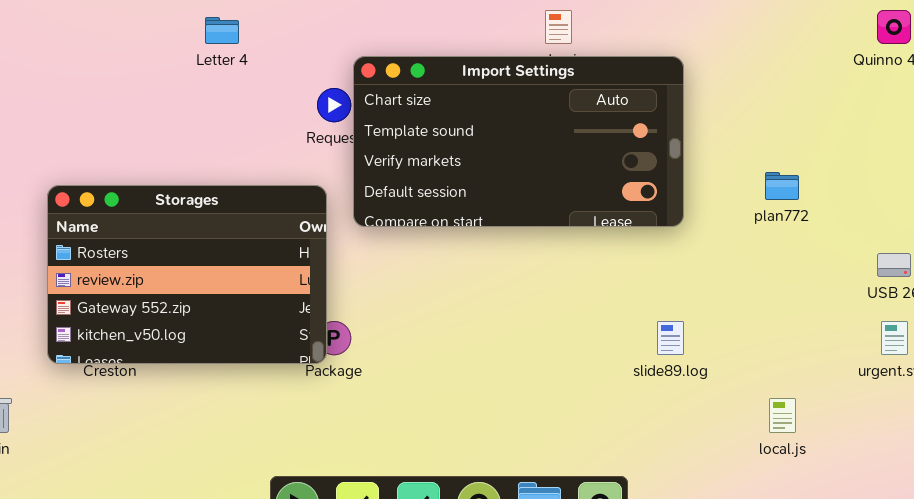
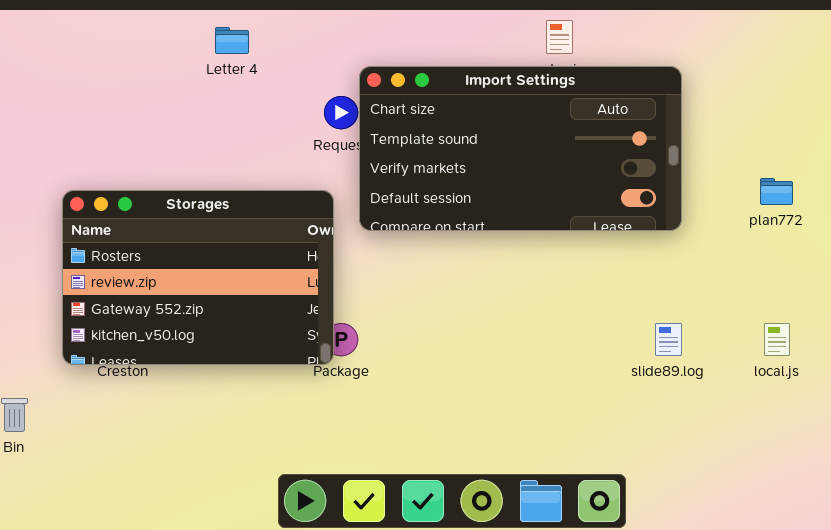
local.js: [769,398,796,433] -> [764,323,790,356], moved

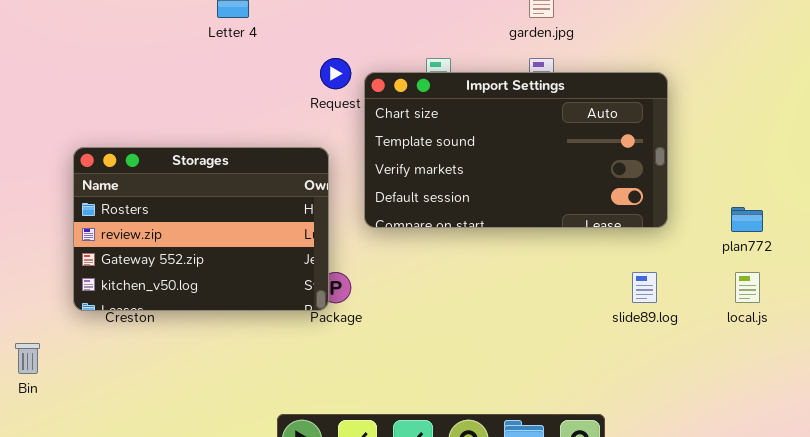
Import Settings: [359,66,682,231] -> [364,72,668,228], moved
plan772: [760,178,793,205] -> [731,207,763,232], moved

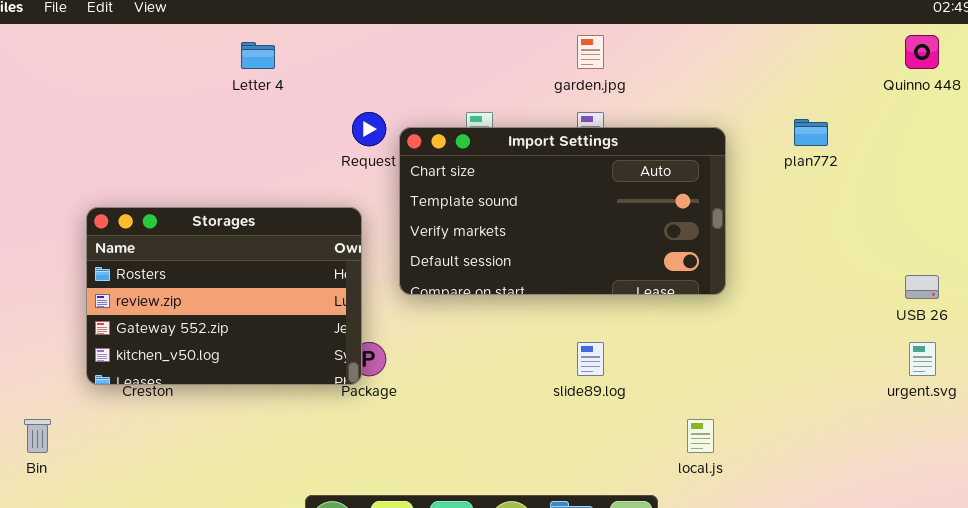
plan772: [731,207,763,232] -> [794,119,828,146], moved
slide89.log: [632,272,657,303] -> [577,342,604,376], moved
local.js: [735,272,760,303] -> [687,419,714,453], moved

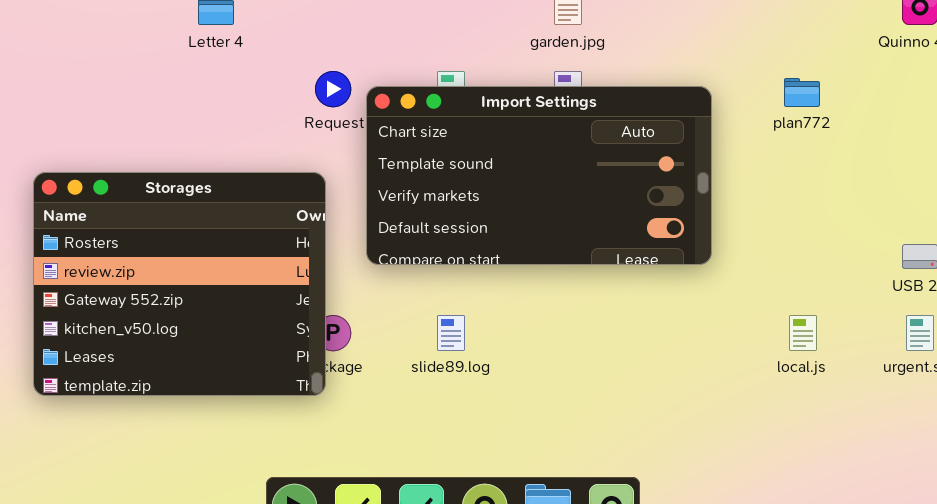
Storages: [86,207,362,385] -> [33,172,326,396], resized
slide89.log: [577,342,604,376] -> [437,315,465,351], moved
local.js: [687,419,714,453] -> [789,315,817,351], moved

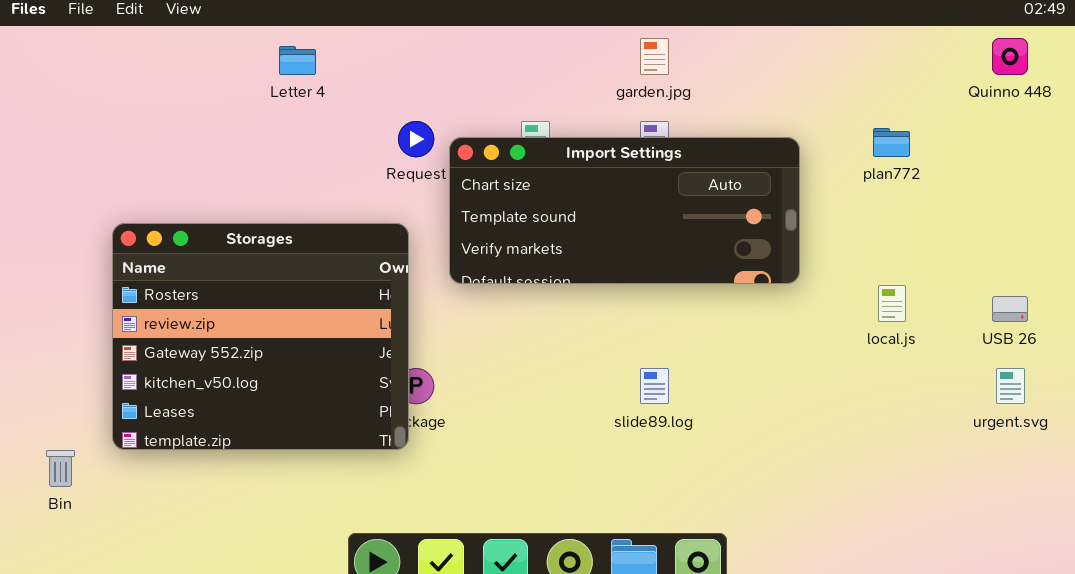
Import Settings: [366,86,712,265] -> [449,137,800,284], resized
slide89.log: [437,315,465,351] -> [640,368,669,404], moved
local.js: [789,315,817,351] -> [878,285,906,322], moved

